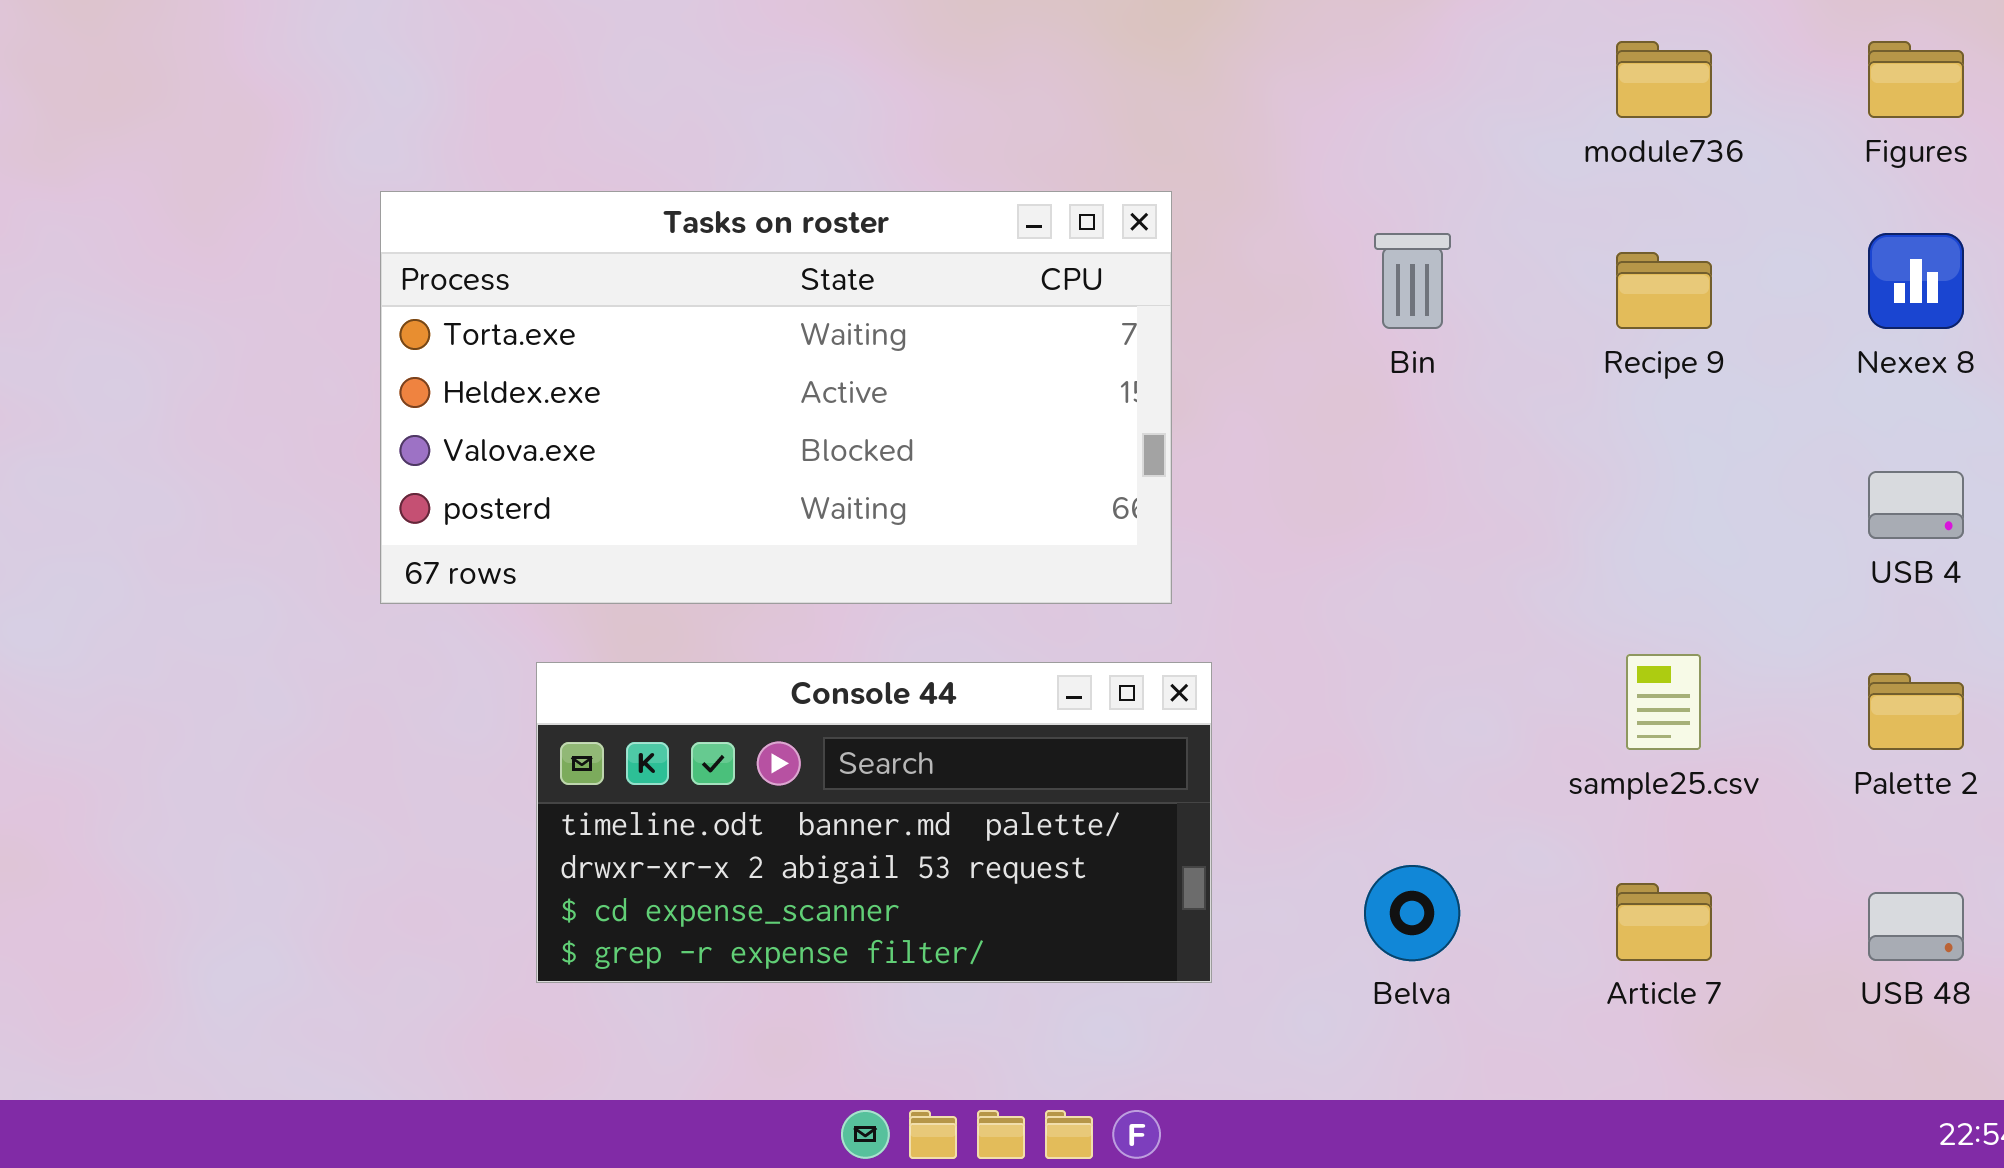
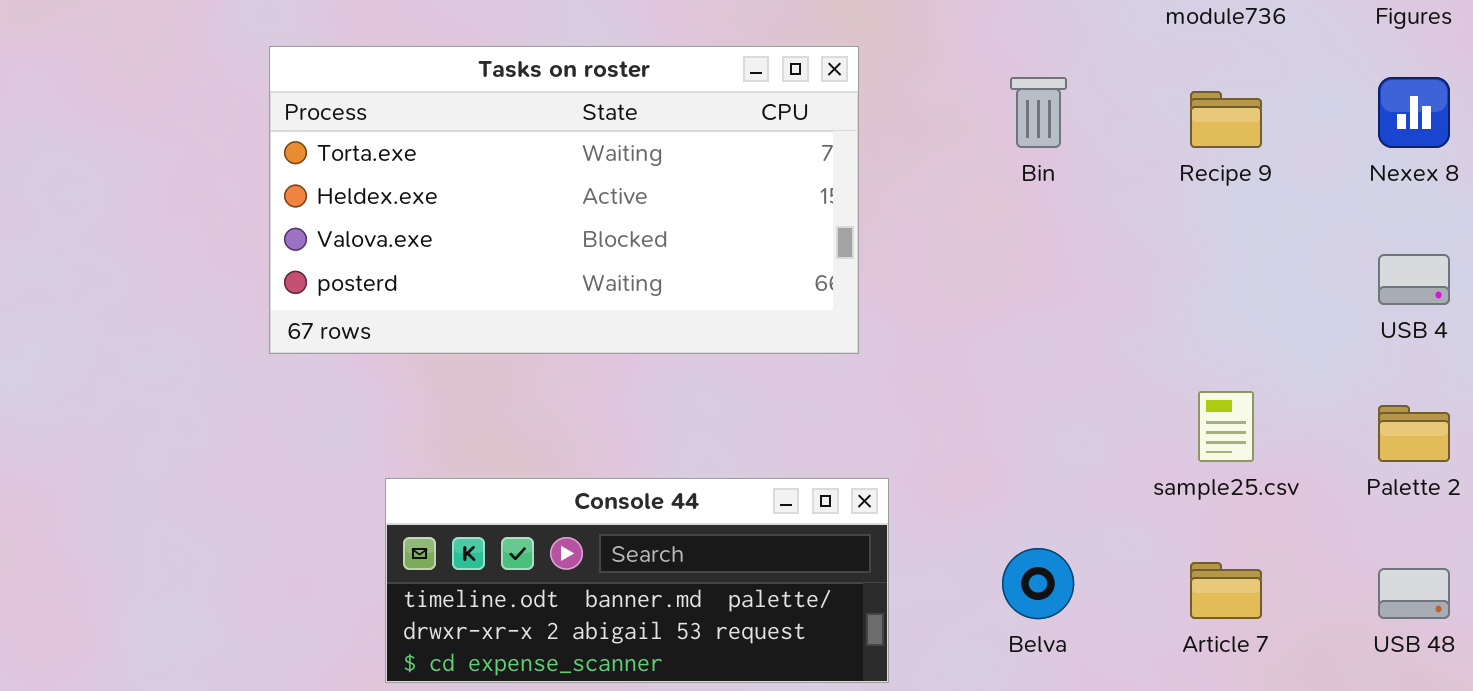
Console 44: [536,662,1212,983] -> [385,478,889,683], moved, resized

